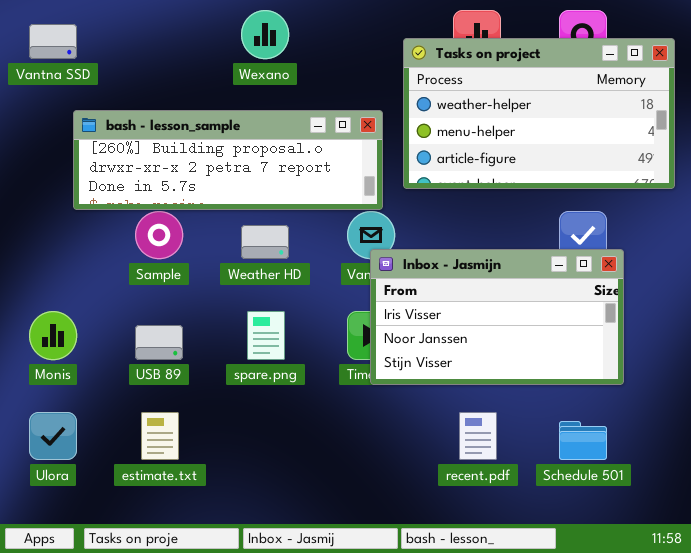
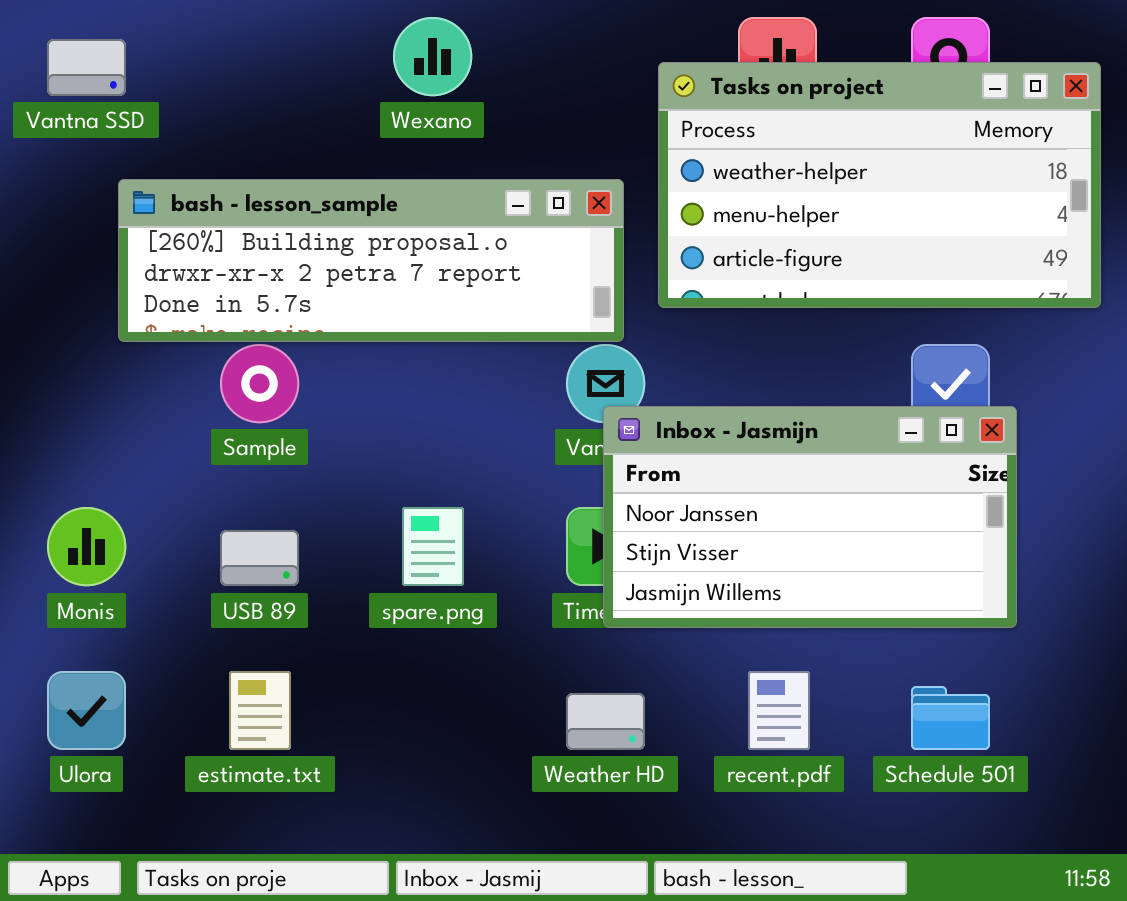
Weather HD: [241,225,289,259] -> [566,693,645,750], moved
Inbox - Jasmijn: [370,249,624,385] -> [603,406,1017,628], scrolled down 1 row

